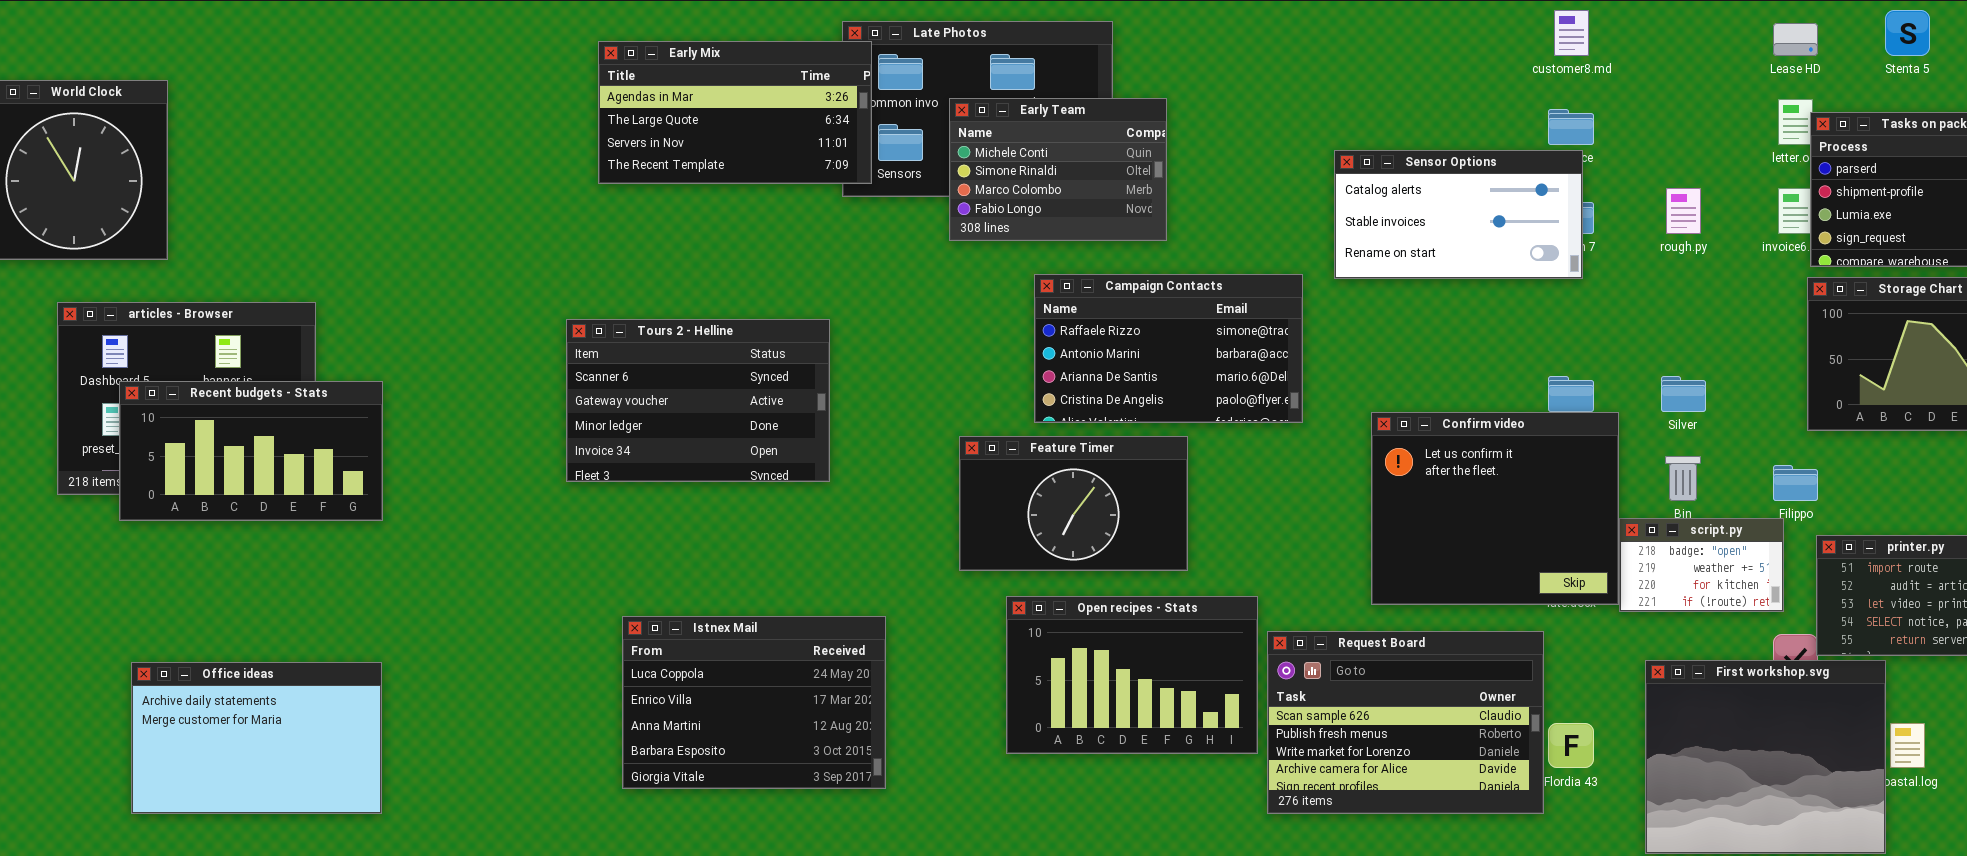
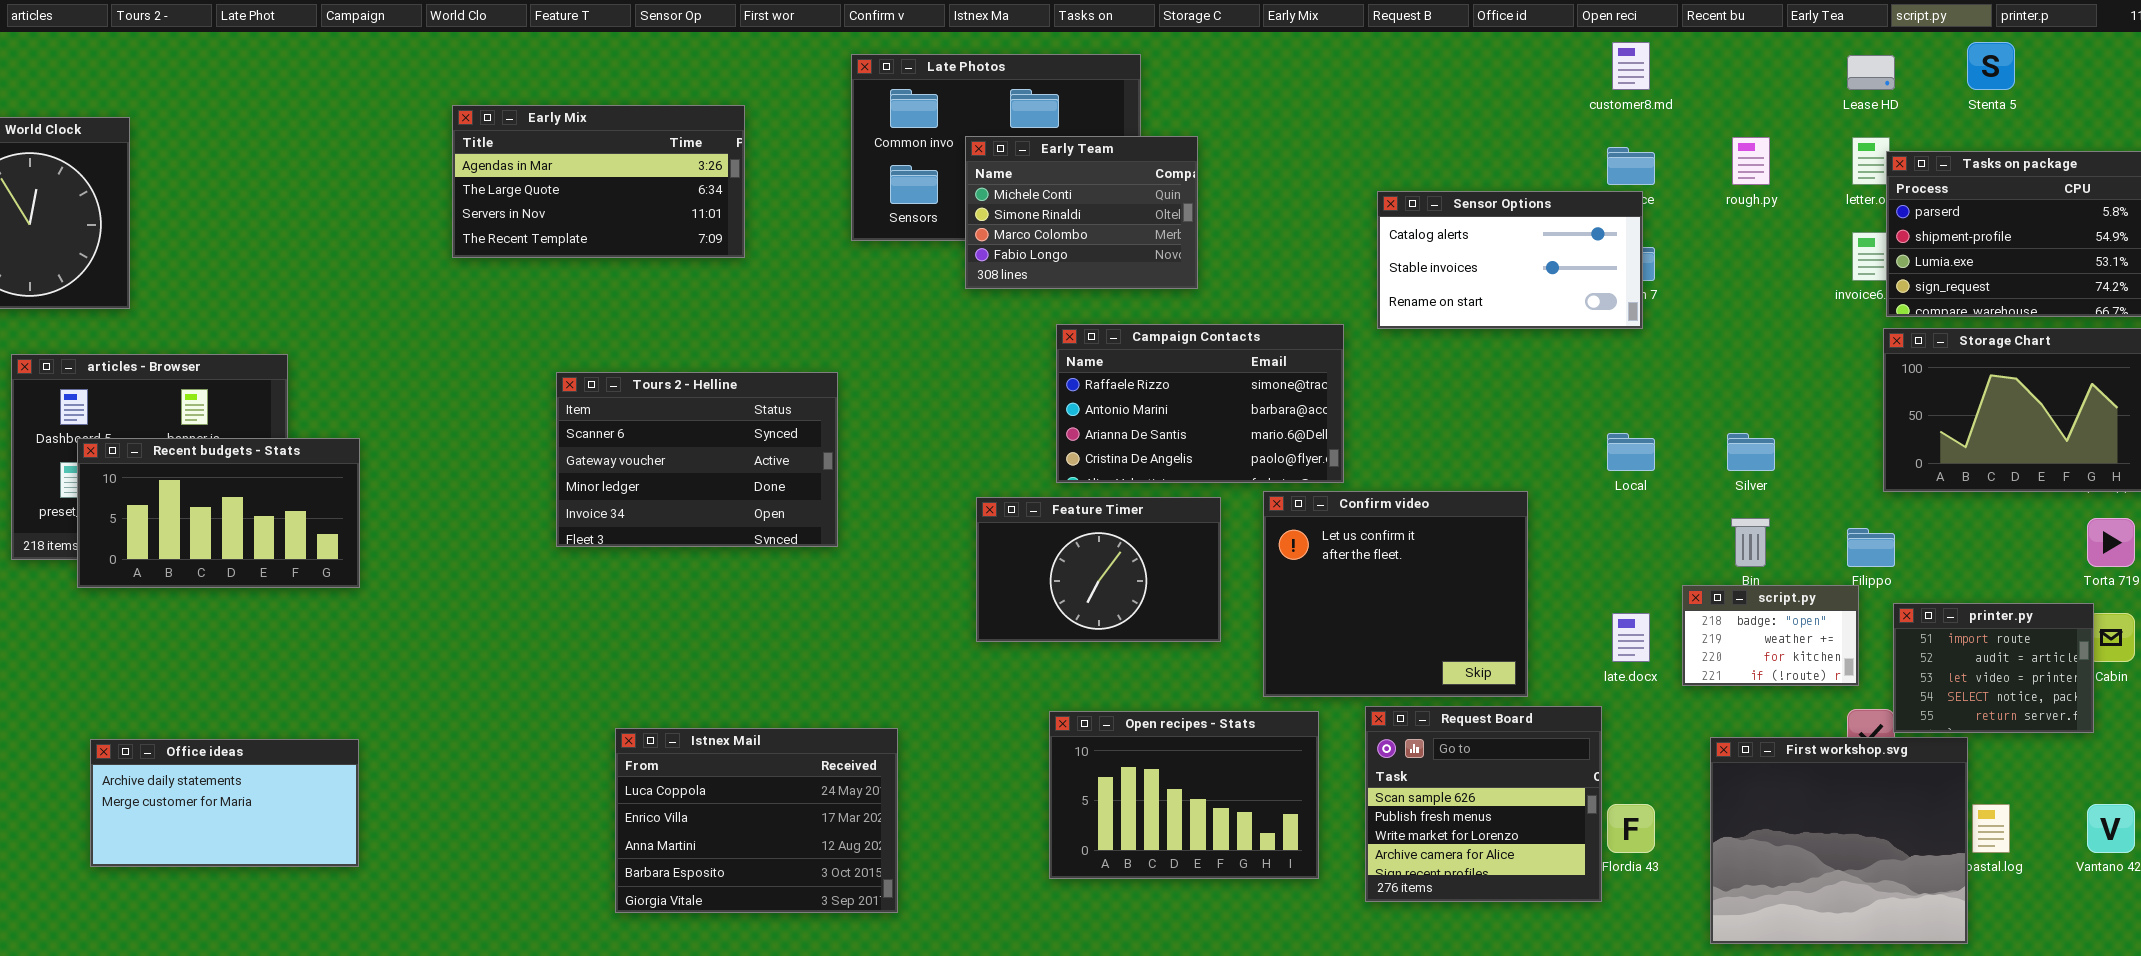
Early Mix: [598,41,872,184] -> [452,105,745,258], moved
rough.py: [1666,188,1701,234] -> [1732,137,1770,185], moved
Confirm video: [1371,412,1619,605] -> [1263,491,1528,697], moved
Open recipes - Stats: [1006,596,1258,754] -> [1049,711,1319,879], moved
Istnex Mail: [622,616,886,789] -> [615,728,898,913], moved
Request Board: [1267,631,1544,814] -> [1365,706,1602,902], resized
Office ideas: [131,662,382,814] -> [90,739,359,867], resized

